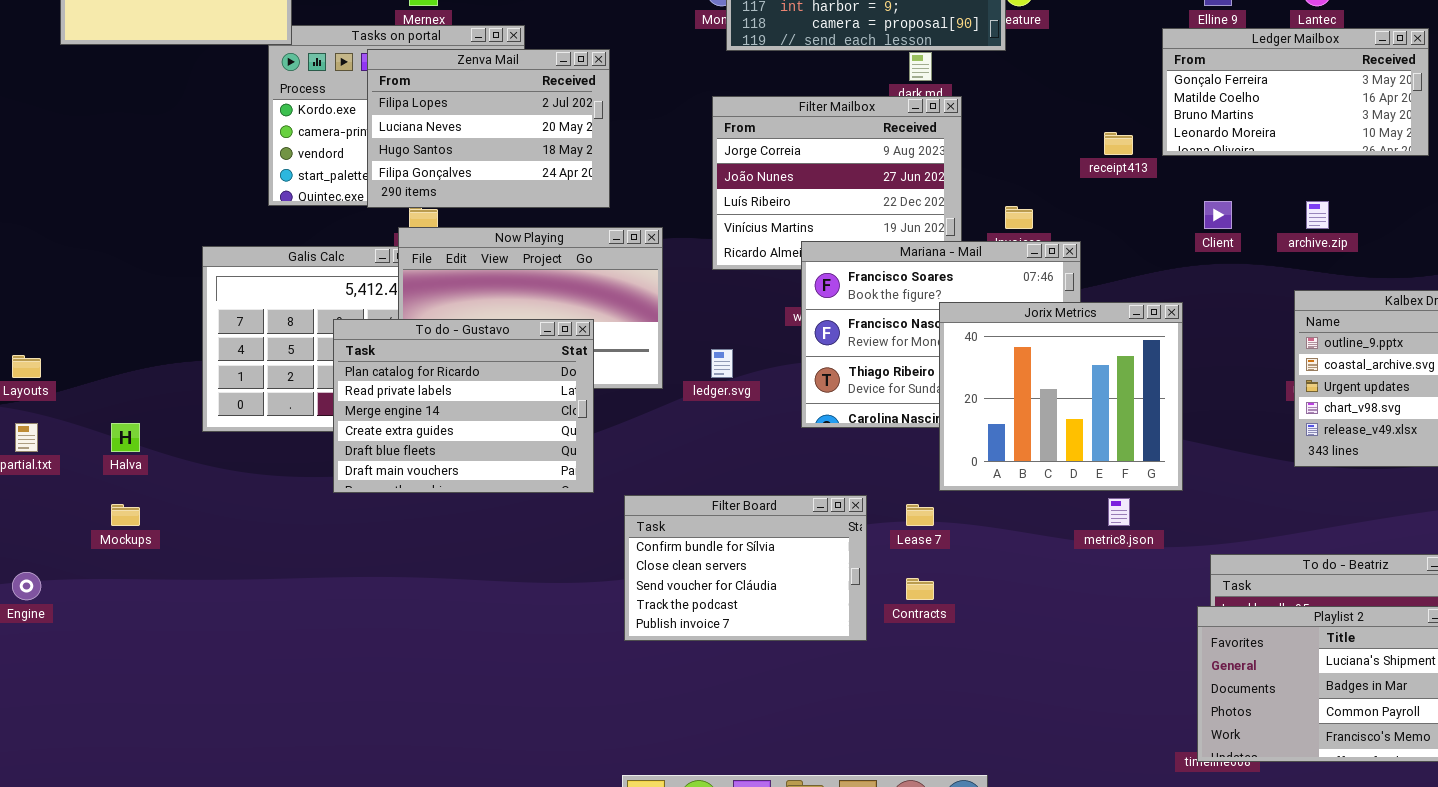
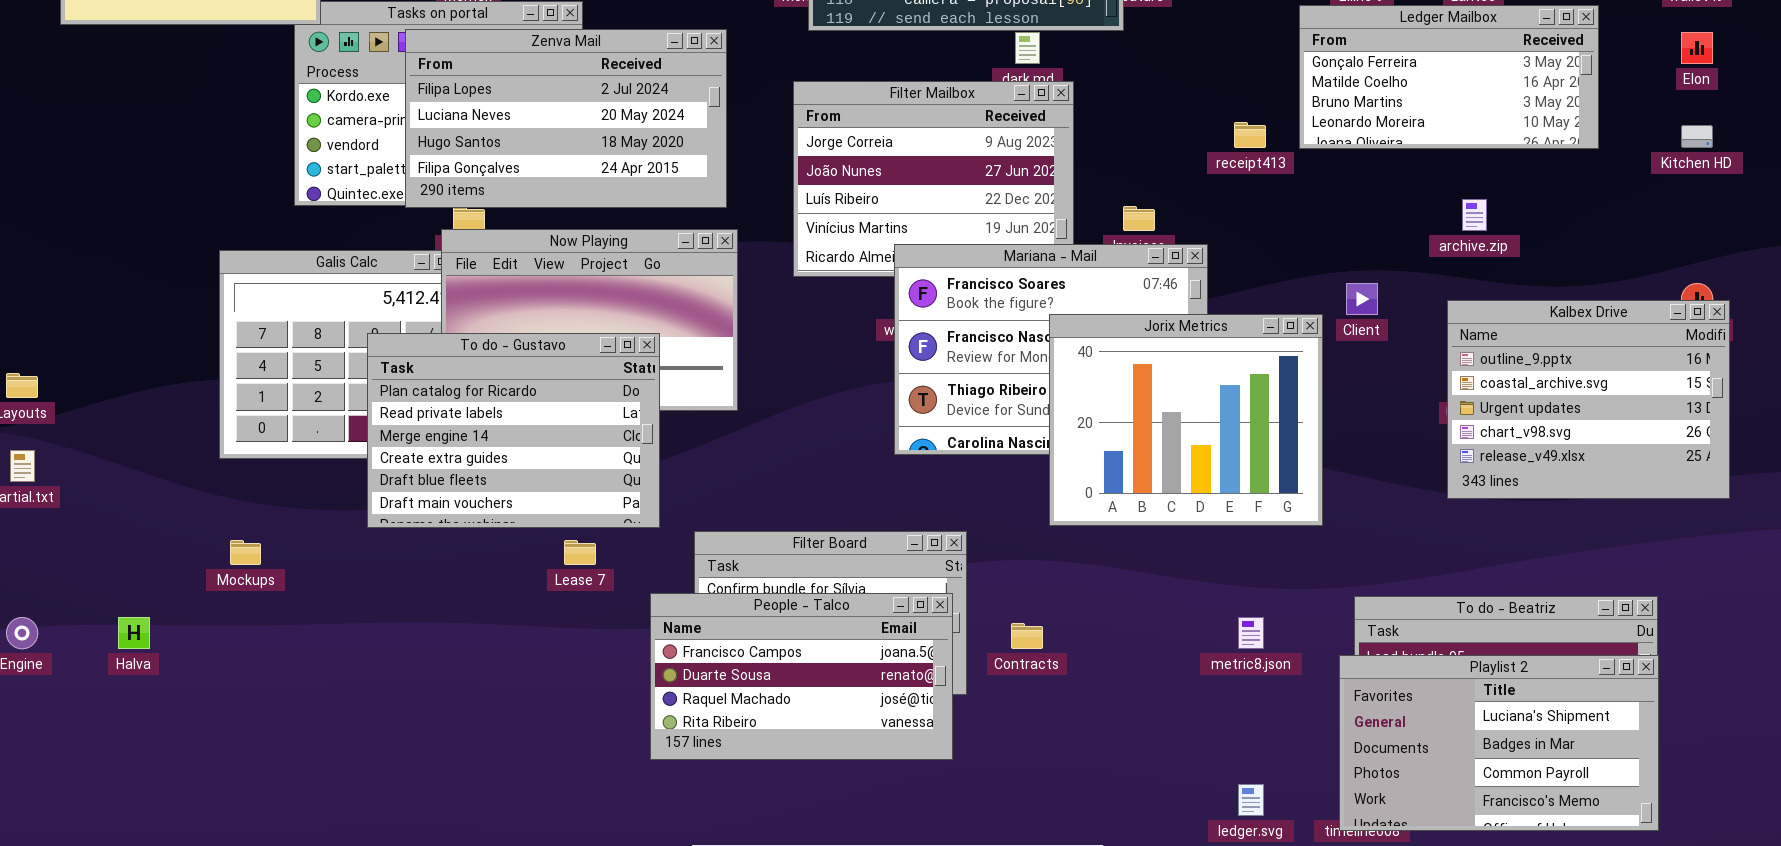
Zenva Mail: [367,49,610,208] -> [405,29,727,208], resized
Client: [1204,201,1232,229] -> [1346,283,1378,315], moved
ledger.svg: [711,349,733,378] -> [1238,784,1264,816], moved
Halva: [111,423,140,452] -> [118,617,150,649], moved
metric8.json: [1108,498,1130,526] -> [1238,617,1264,649], moved
Mockups: [111,504,140,526] -> [230,540,261,565], moved
Lease 7: [906,504,934,526] -> [564,540,596,565], moved
People - Talco: none -> [650,593,953,760], opened

